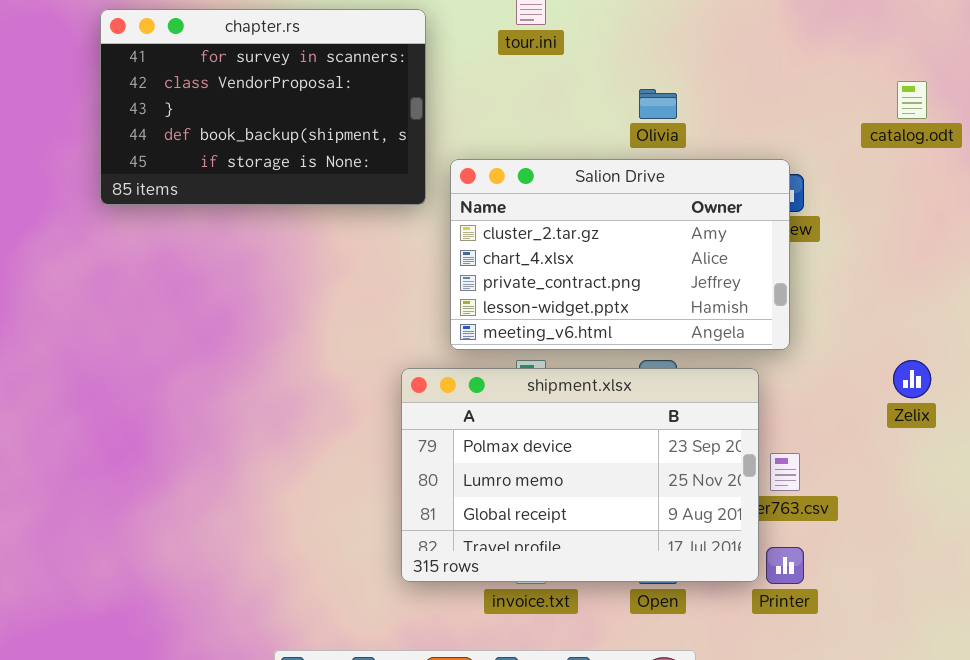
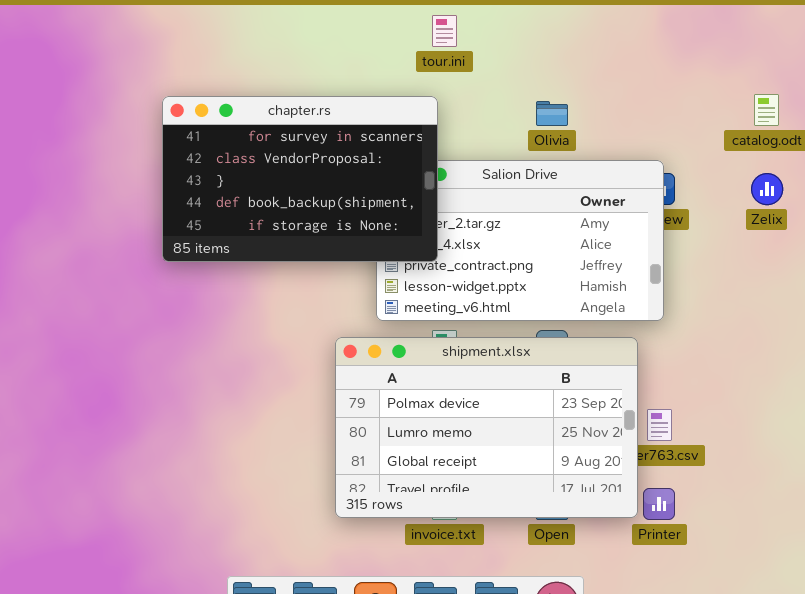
chapter.rs: [100,9,426,205] -> [162,96,438,262], moved
Zelix: [893,360,931,398] -> [751,173,783,205], moved

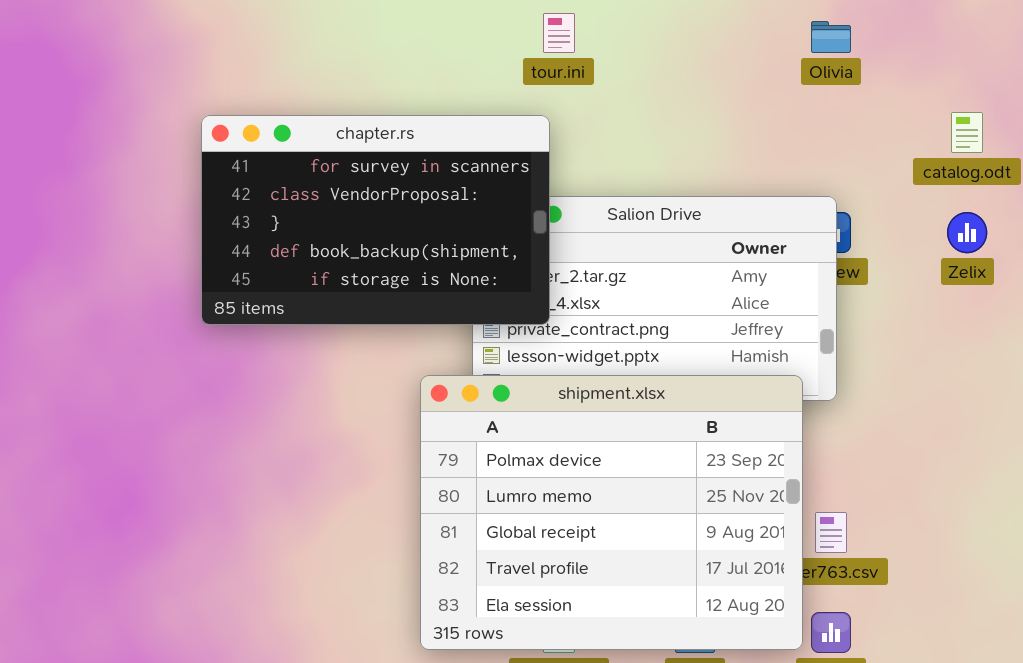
Olivia: [536,101,568,126] -> [811,21,851,53], moved
shipment.xlsx: [335,337,638,518] -> [420,375,803,650], resized

